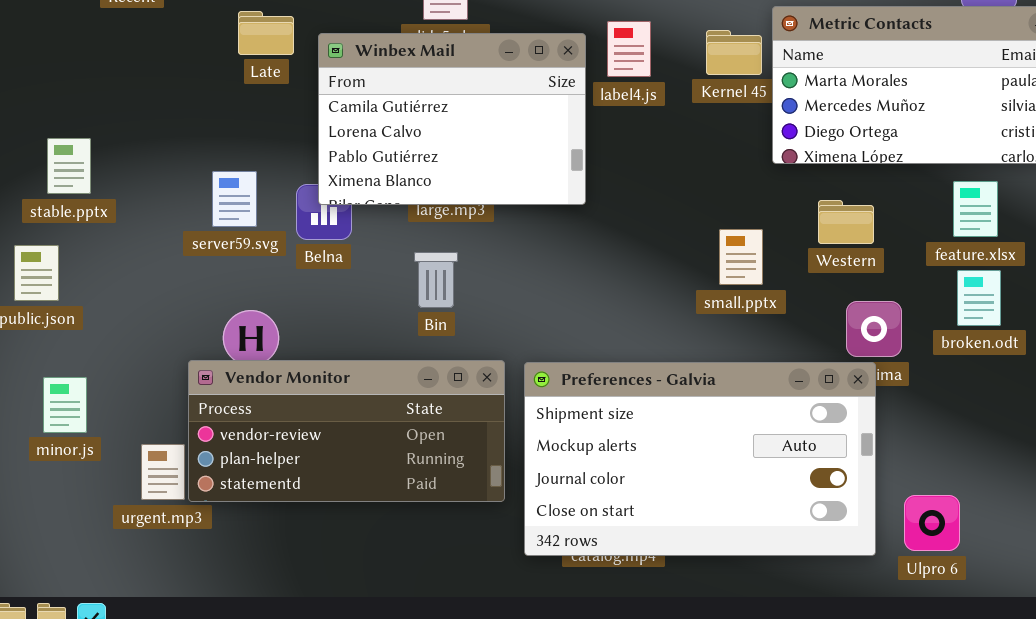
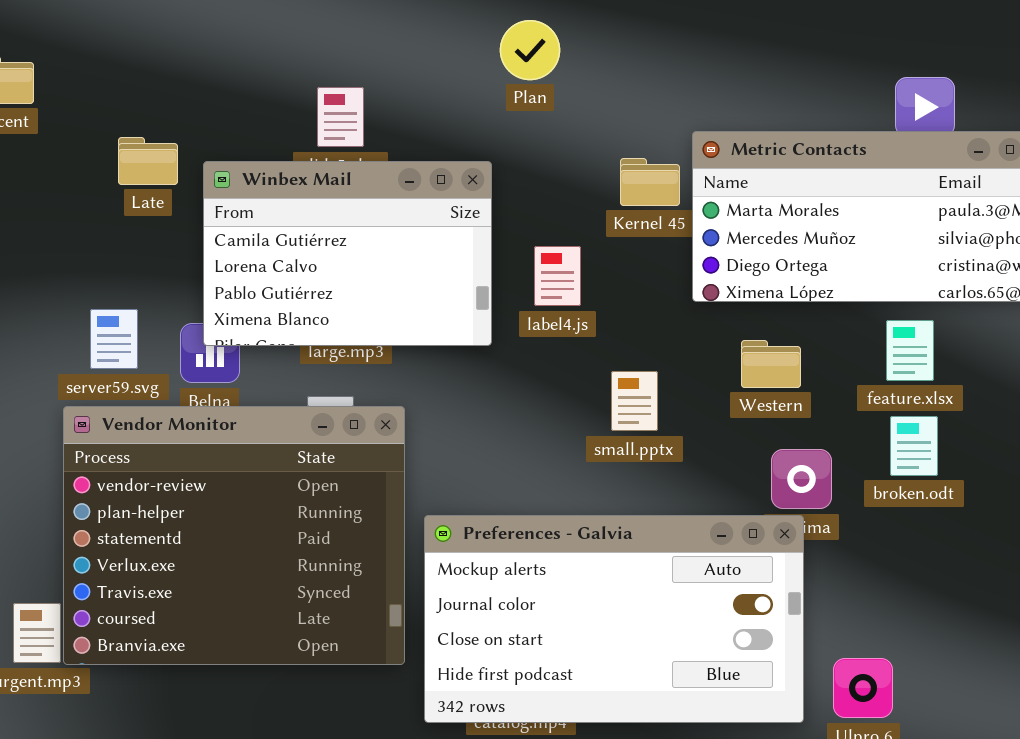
label4.js: [607,21,651,77] -> [534,246,581,306], moved
small.pptx: [719,229,763,285] -> [611,371,658,431], moved
Vendor Monitor: [188,360,505,502] -> [63,406,405,665], resized
Preferences - Galvia: [524,362,876,556] -> [424,515,804,723], scrolled down 1 row

